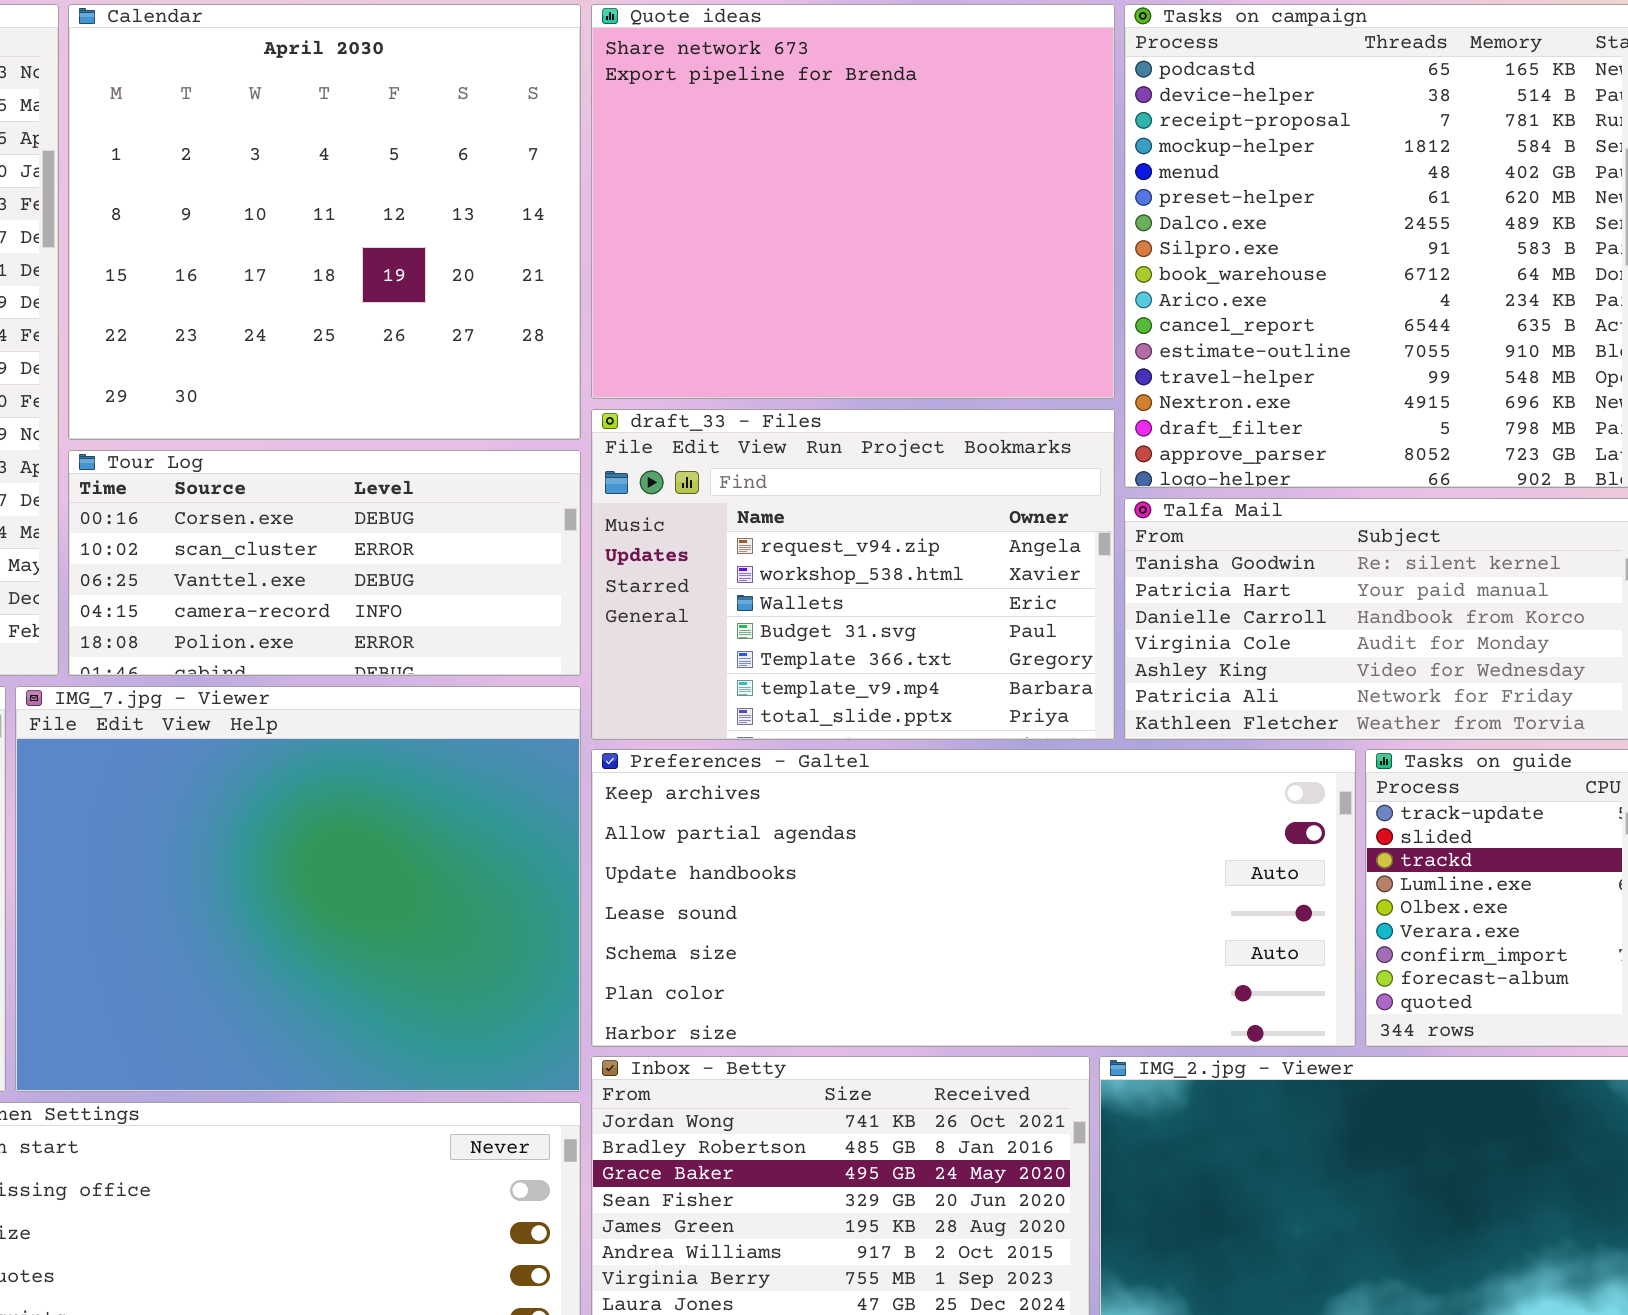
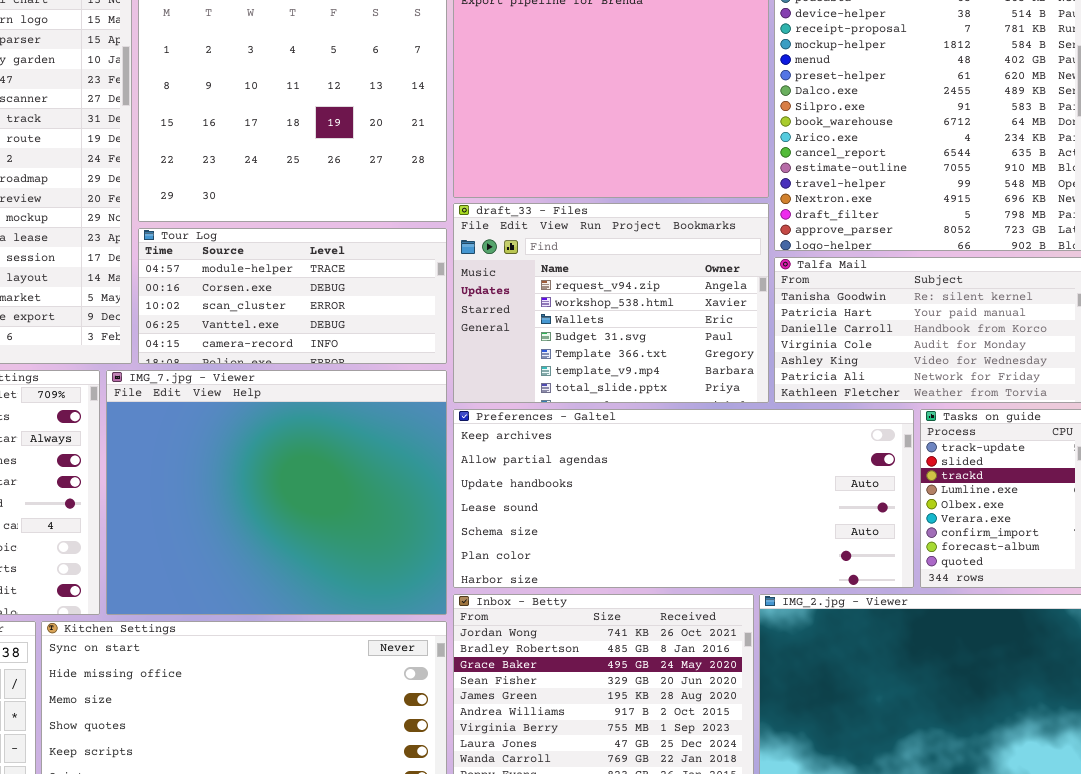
Tour Log: [68,450,581,676] -> [138,228,447,364], scrolled up 1 row

